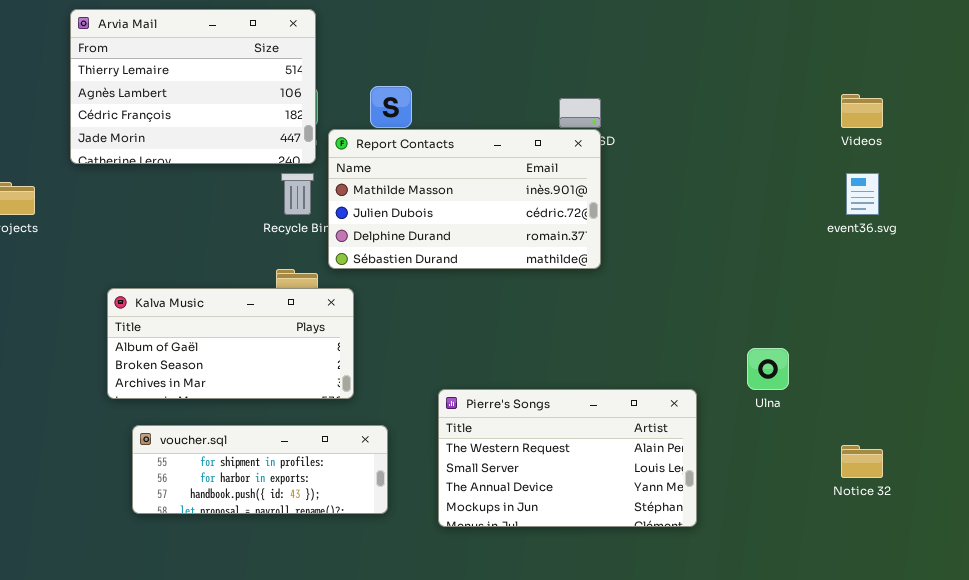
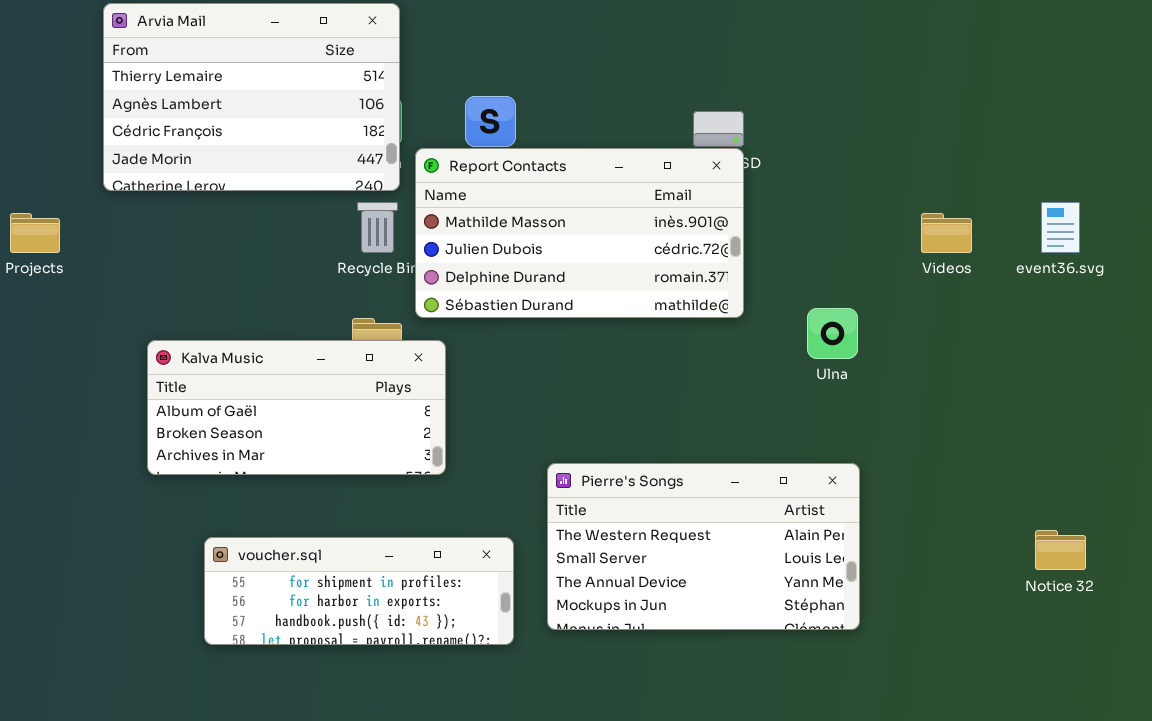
Videos: [841,94,883,128] -> [921,213,972,253], moved
Ulna: [747,348,789,390] -> [807,308,858,359], moved
voucher.sql: [132,425,388,514] -> [204,537,514,645], moved

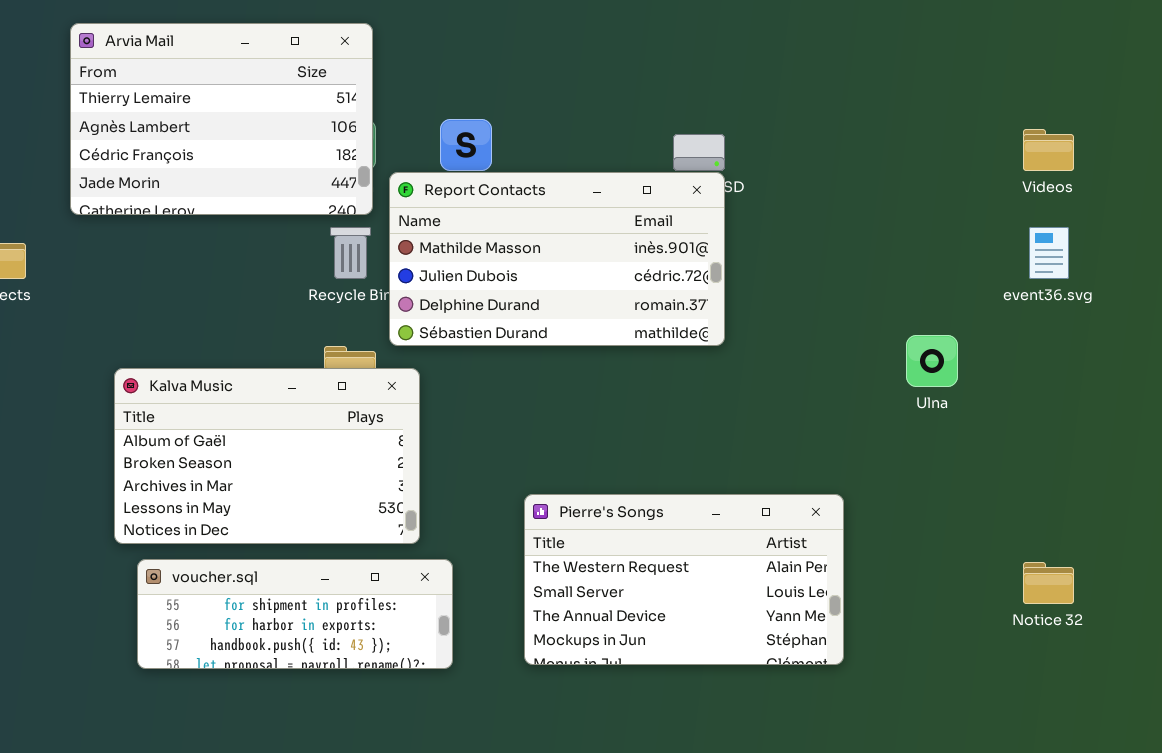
Videos: [921,213,972,253] -> [1023,129,1074,171], moved
Ulna: [807,308,858,359] -> [906,335,958,387], moved
Kalva Music: [147,340,446,475] -> [114,368,420,544], resized
voucher.sql: [204,537,514,645] -> [137,559,453,669], moved

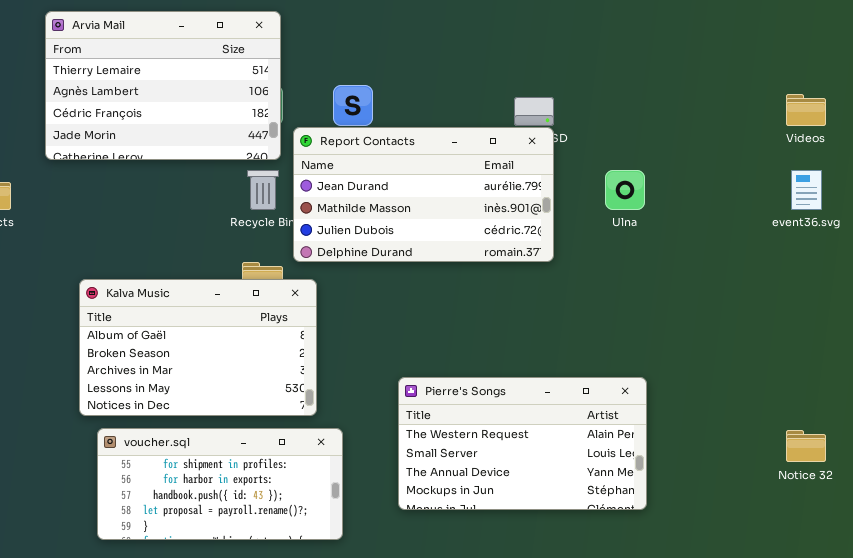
Report Contacts: [389,172,725,346] -> [293,127,554,262], scrolled up 1 row
Ulna: [906,335,958,387] -> [605,170,645,210], moved
voucher.sql: [137,559,453,669] -> [97,428,343,540], resized

